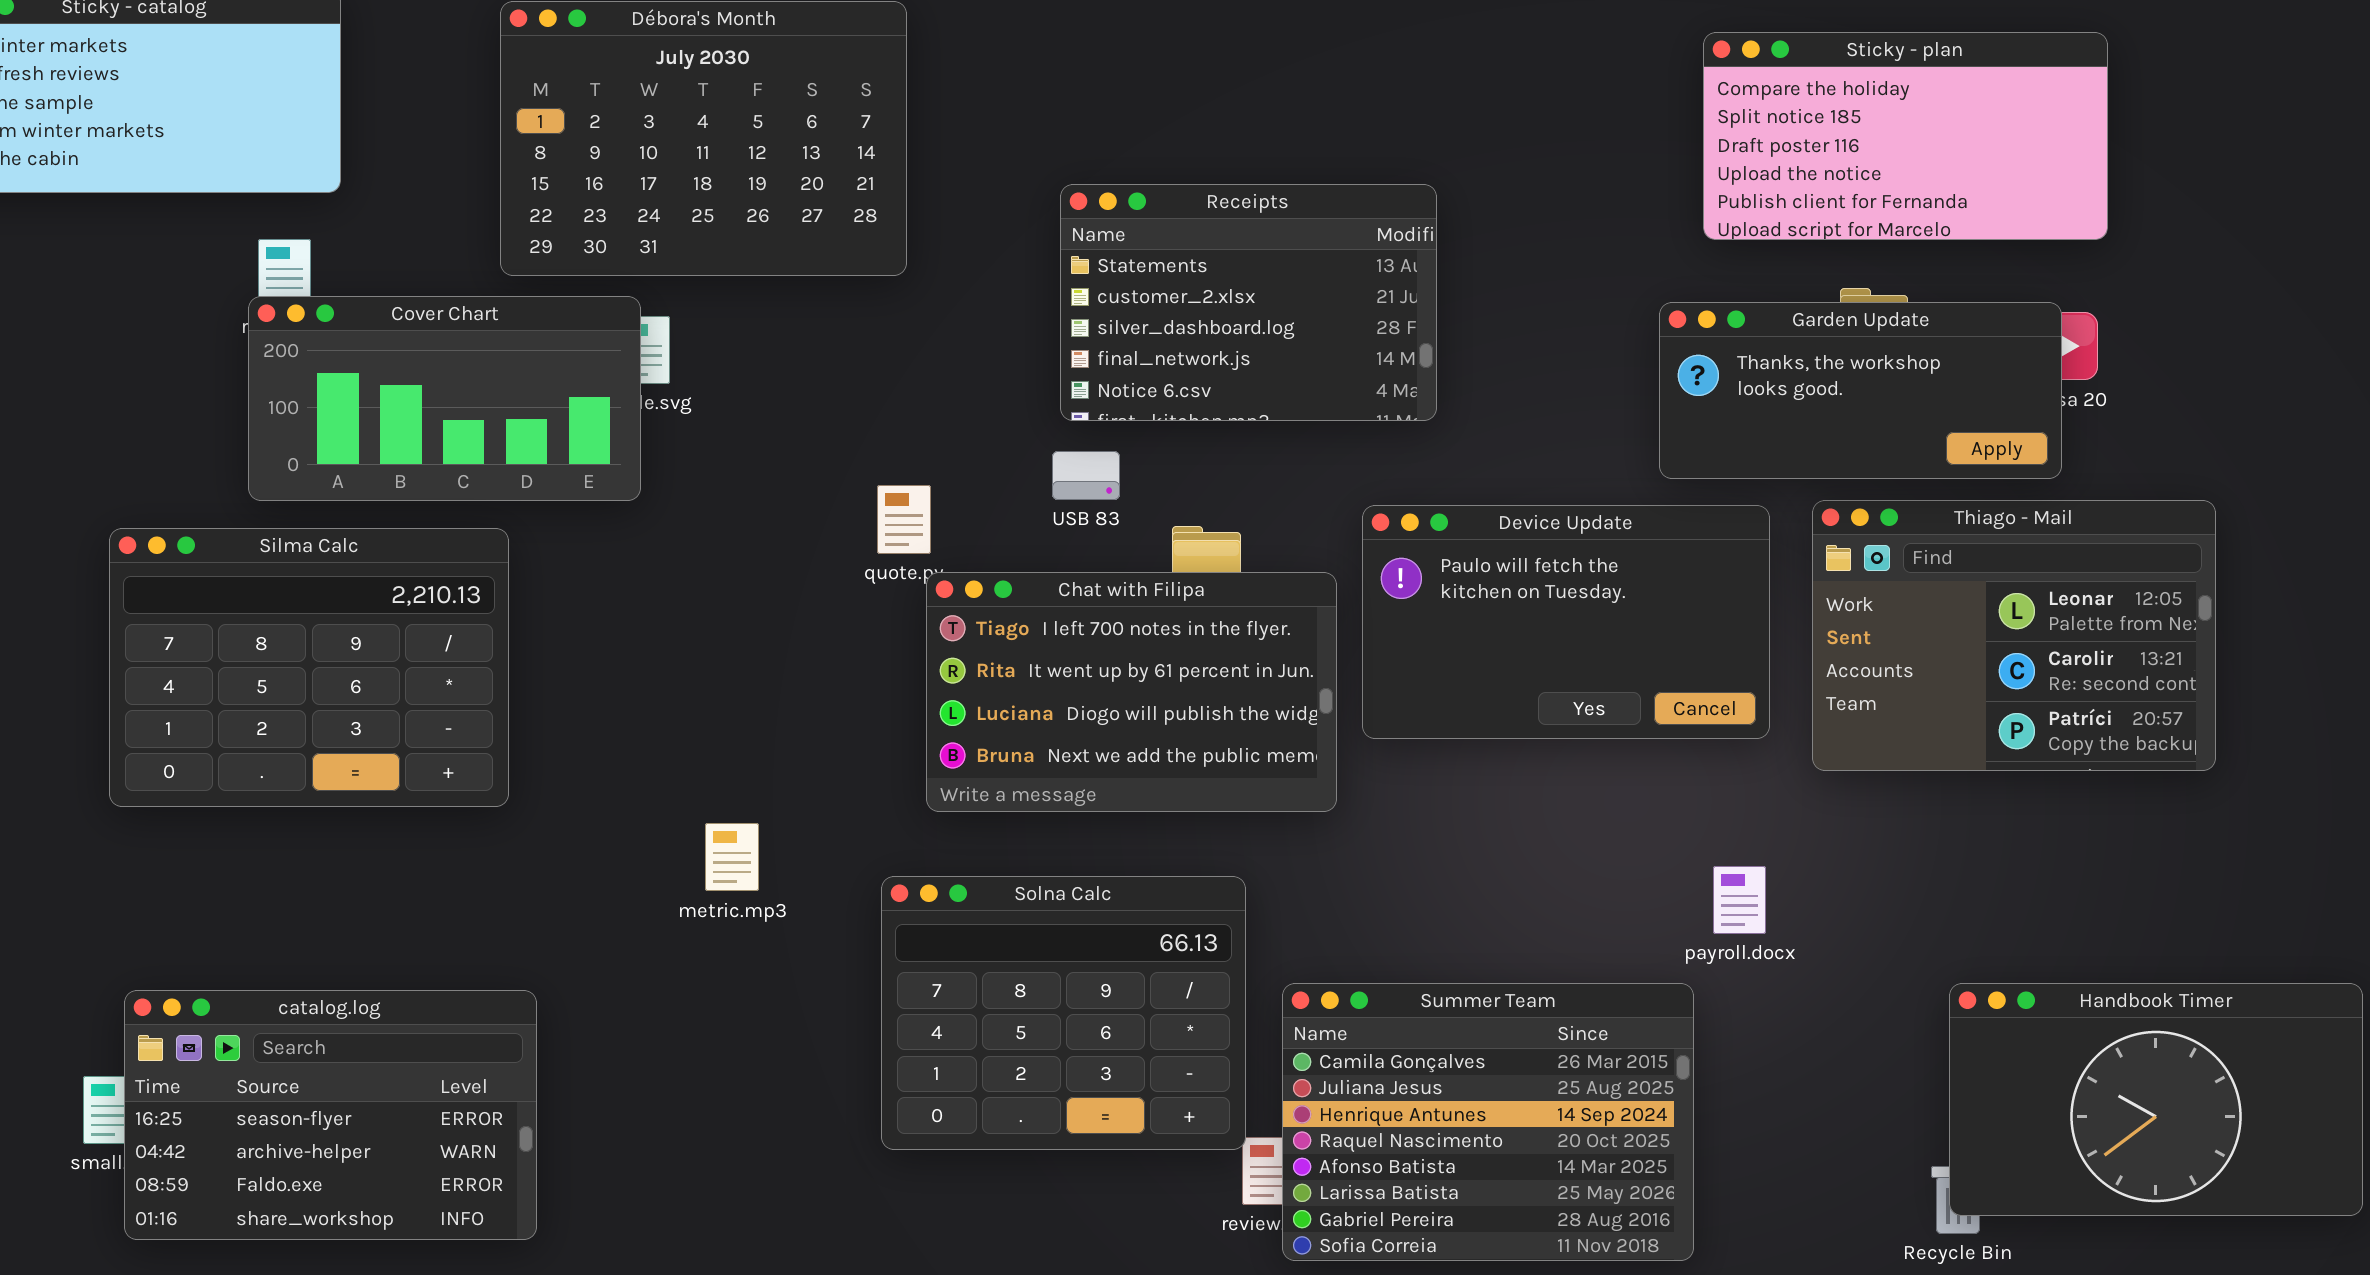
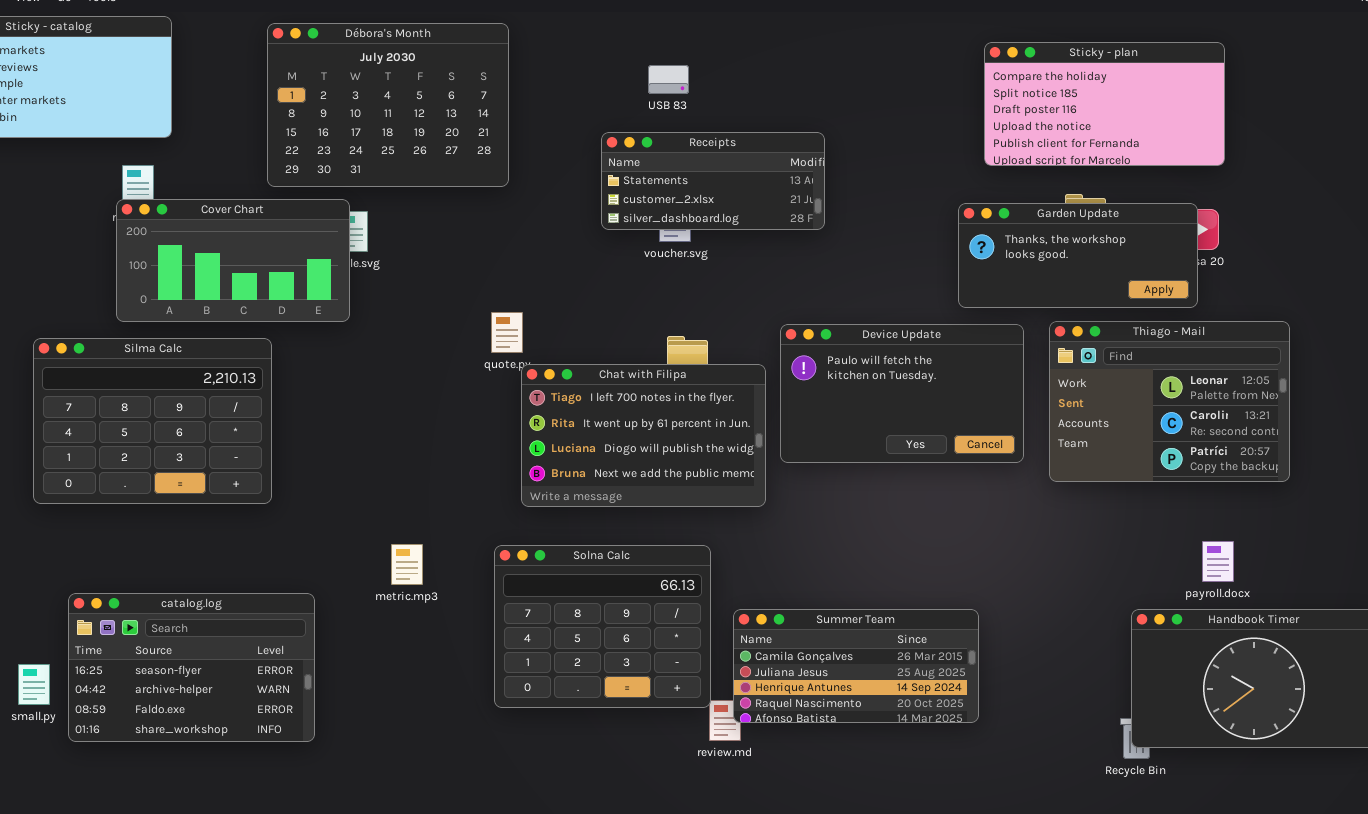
Receipts: [1060,184,1437,421] -> [601,132,825,230], resized
USB 83: [1052,451,1120,500] -> [648,65,689,94], moved
metric.mp3: [705,823,759,891] -> [391,544,423,585], moved
payroll.docx: [1713,866,1766,934] -> [1202,541,1234,582], moved
Summer Team: [1282,983,1694,1261] -> [733,609,979,723], resized
catalog.log: [124,990,537,1240] -> [68,593,315,742], moved

